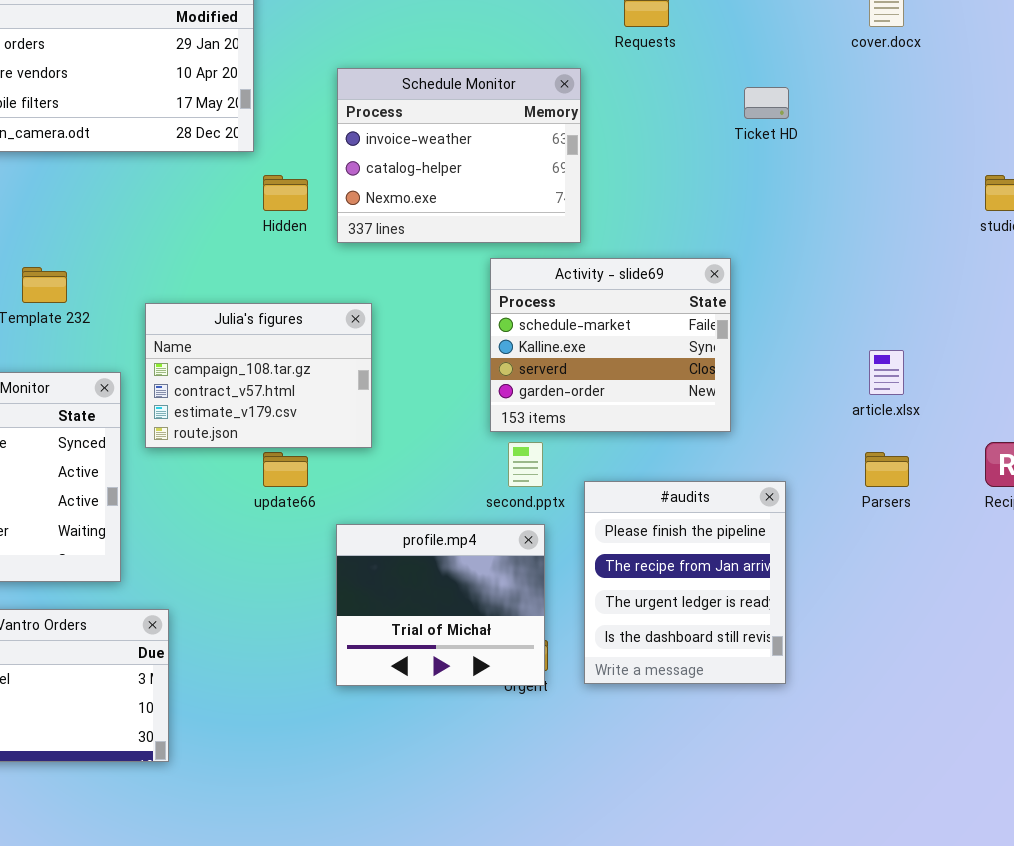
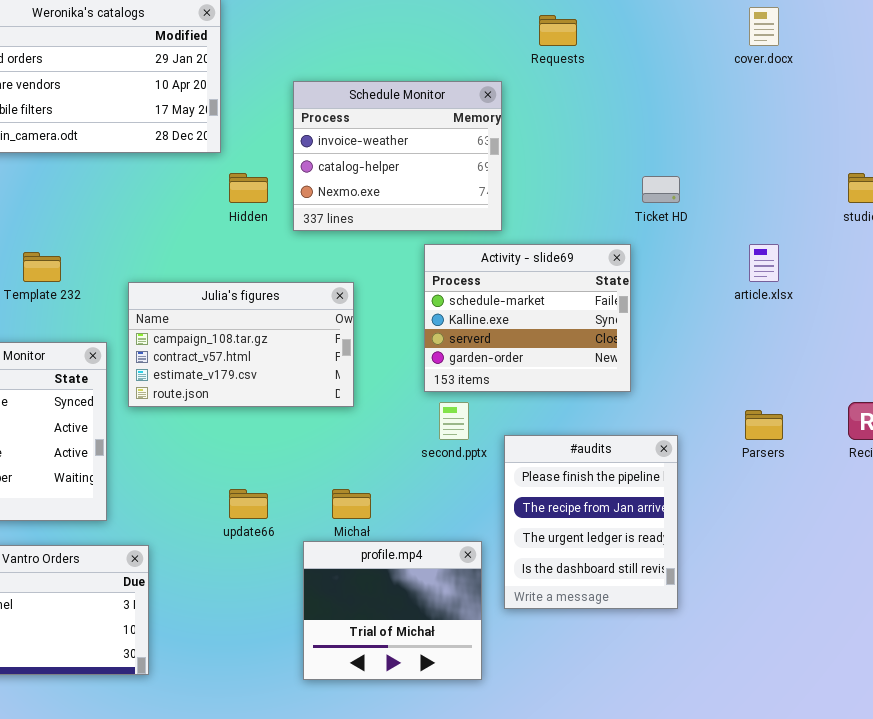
Ticket HD: [744,87,789,119] -> [642,176,680,203], moved
Julia's figures: [145,303,372,448] -> [128,282,354,407], resized
article.xlsx: [869,350,904,395] -> [749,244,779,282], moved
update66: [263,452,308,487] -> [229,489,268,519], moved
profile.mp4: [336,524,545,686] -> [303,541,482,680], moved

